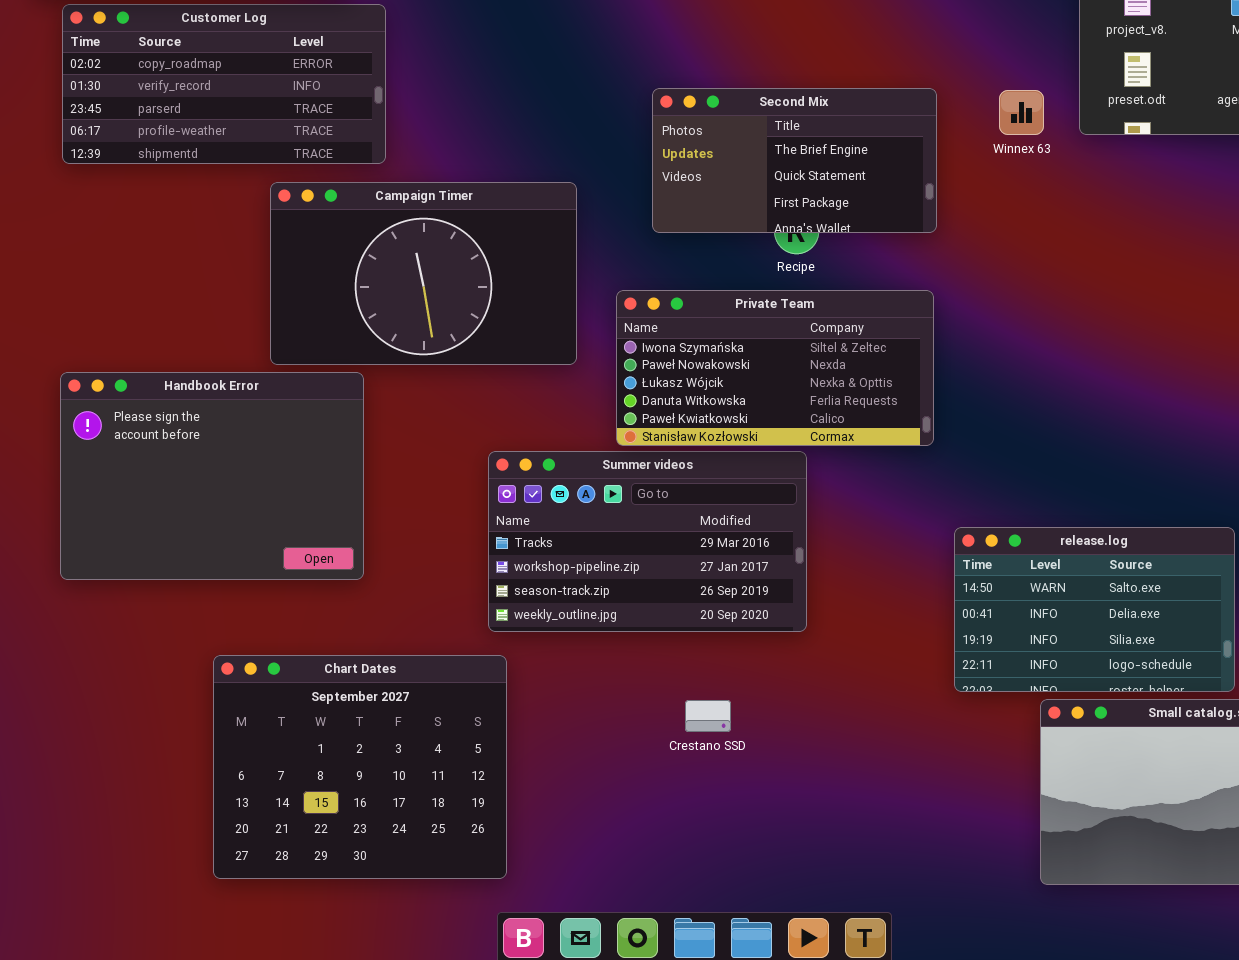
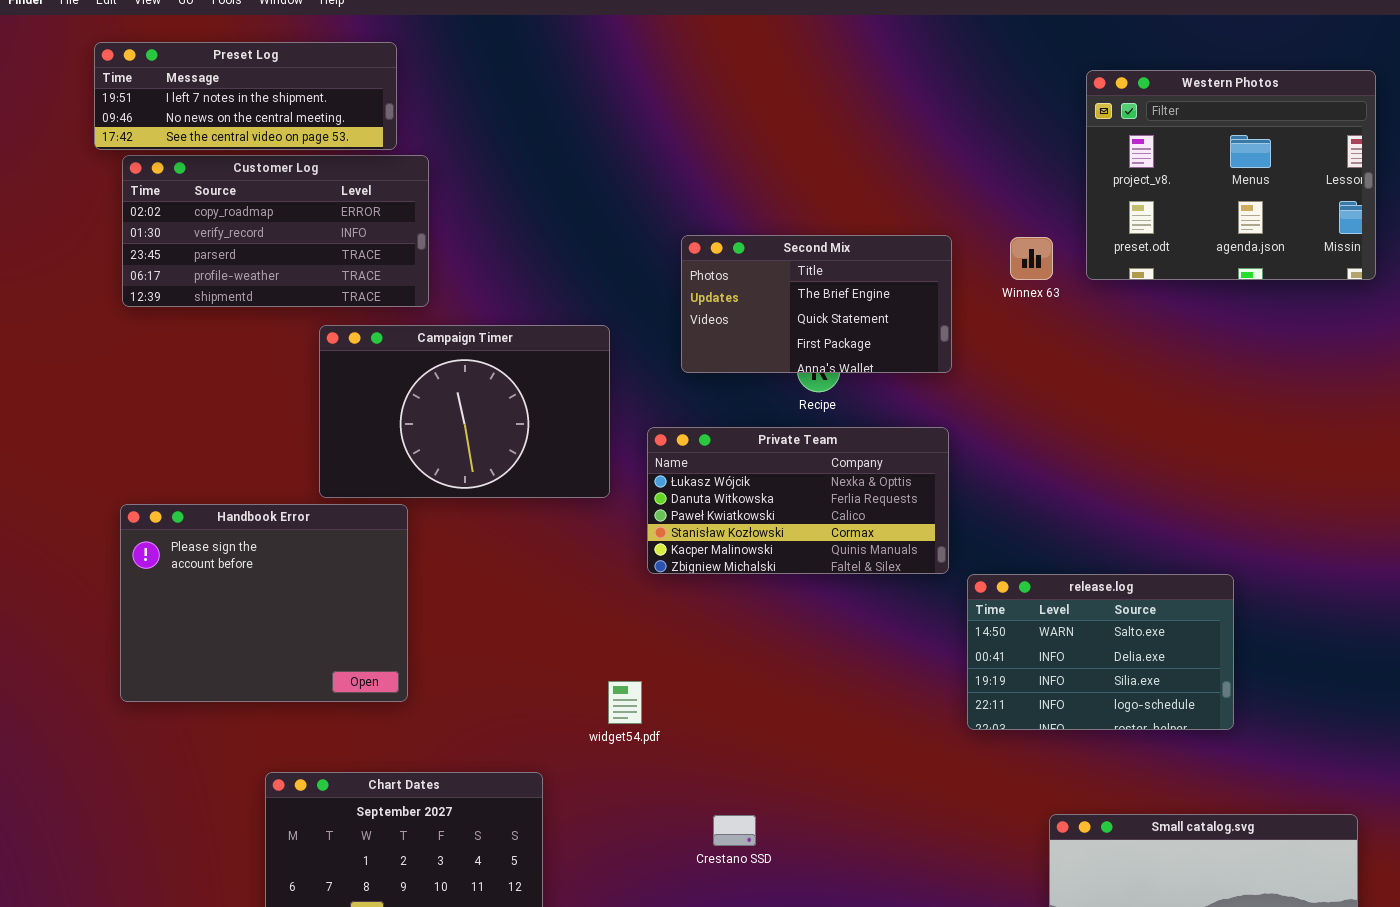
Private Team: [616,290,934,446] -> [647,427,949,574], scrolled down 2 rows
Summer videos: [488,451,807,632] -> none, closed
release.log: [954,527,1235,692] -> [967,574,1234,730], moved

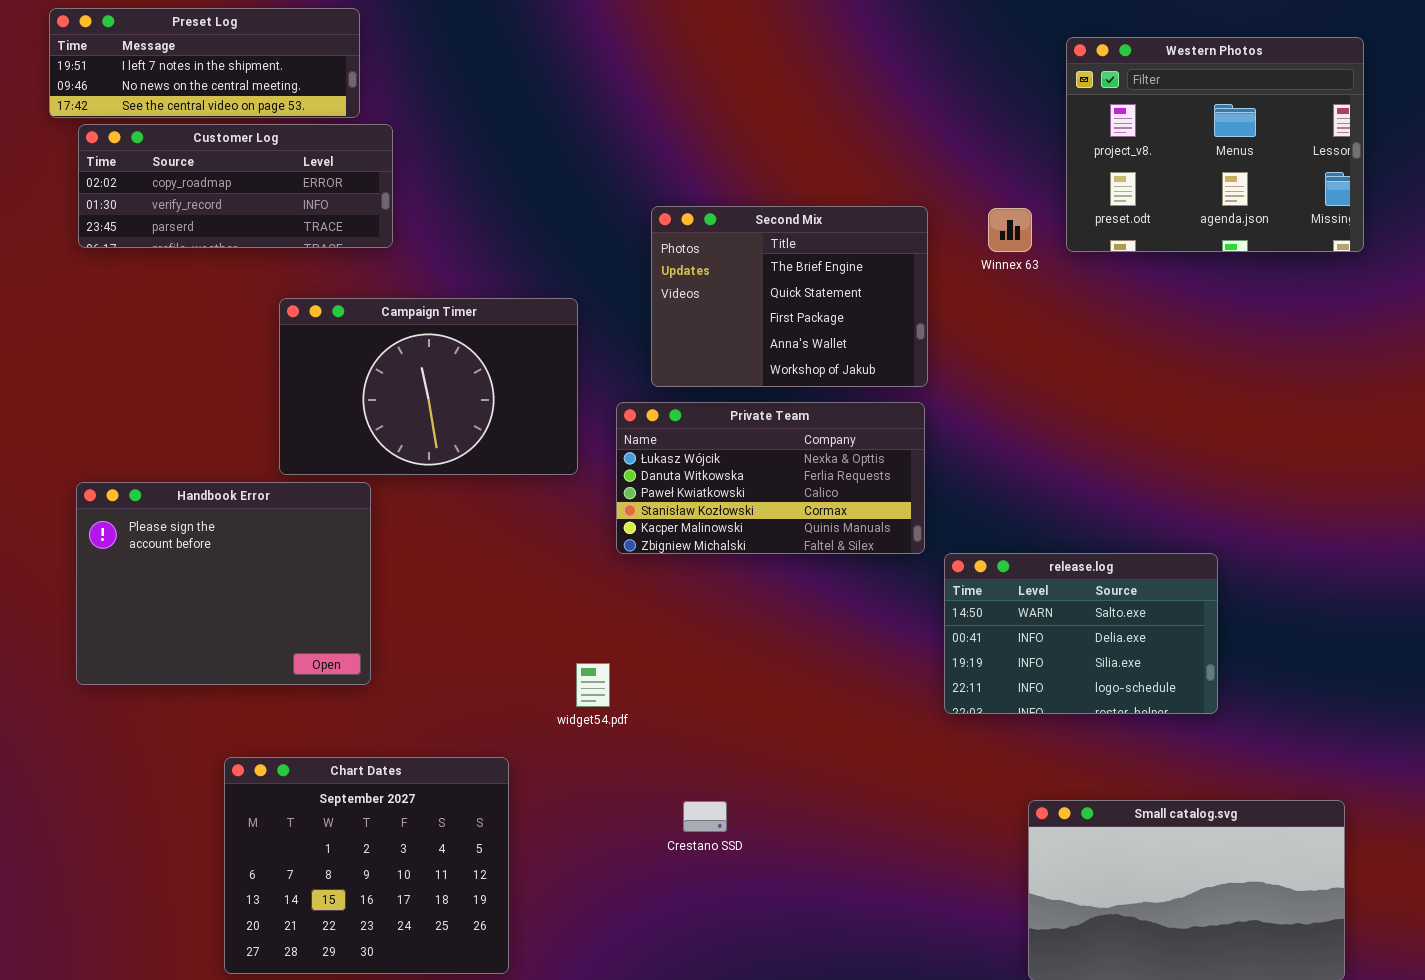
Customer Log: [122,155,429,307] -> [78,124,393,248], resized
Second Mix: [681,235,952,373] -> [651,206,928,387], resized

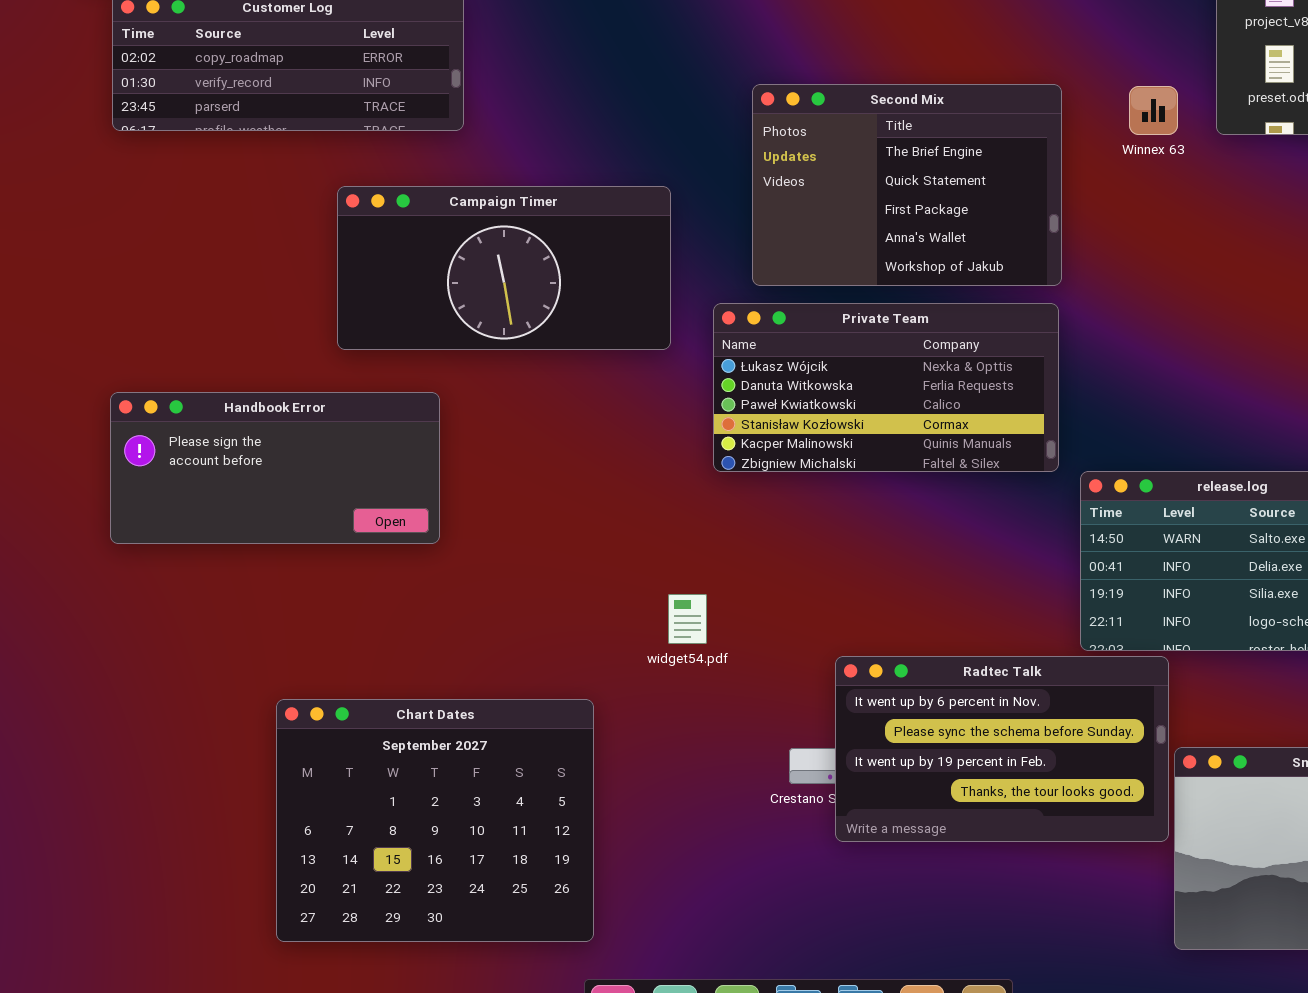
Campaign Timer: [279,298,578,475] -> [337,186,671,350], resized
Handbook Error: [76,482,371,685] -> [110,392,440,544], resized
Radtec Talk: none -> [835,656,1169,842], opened

